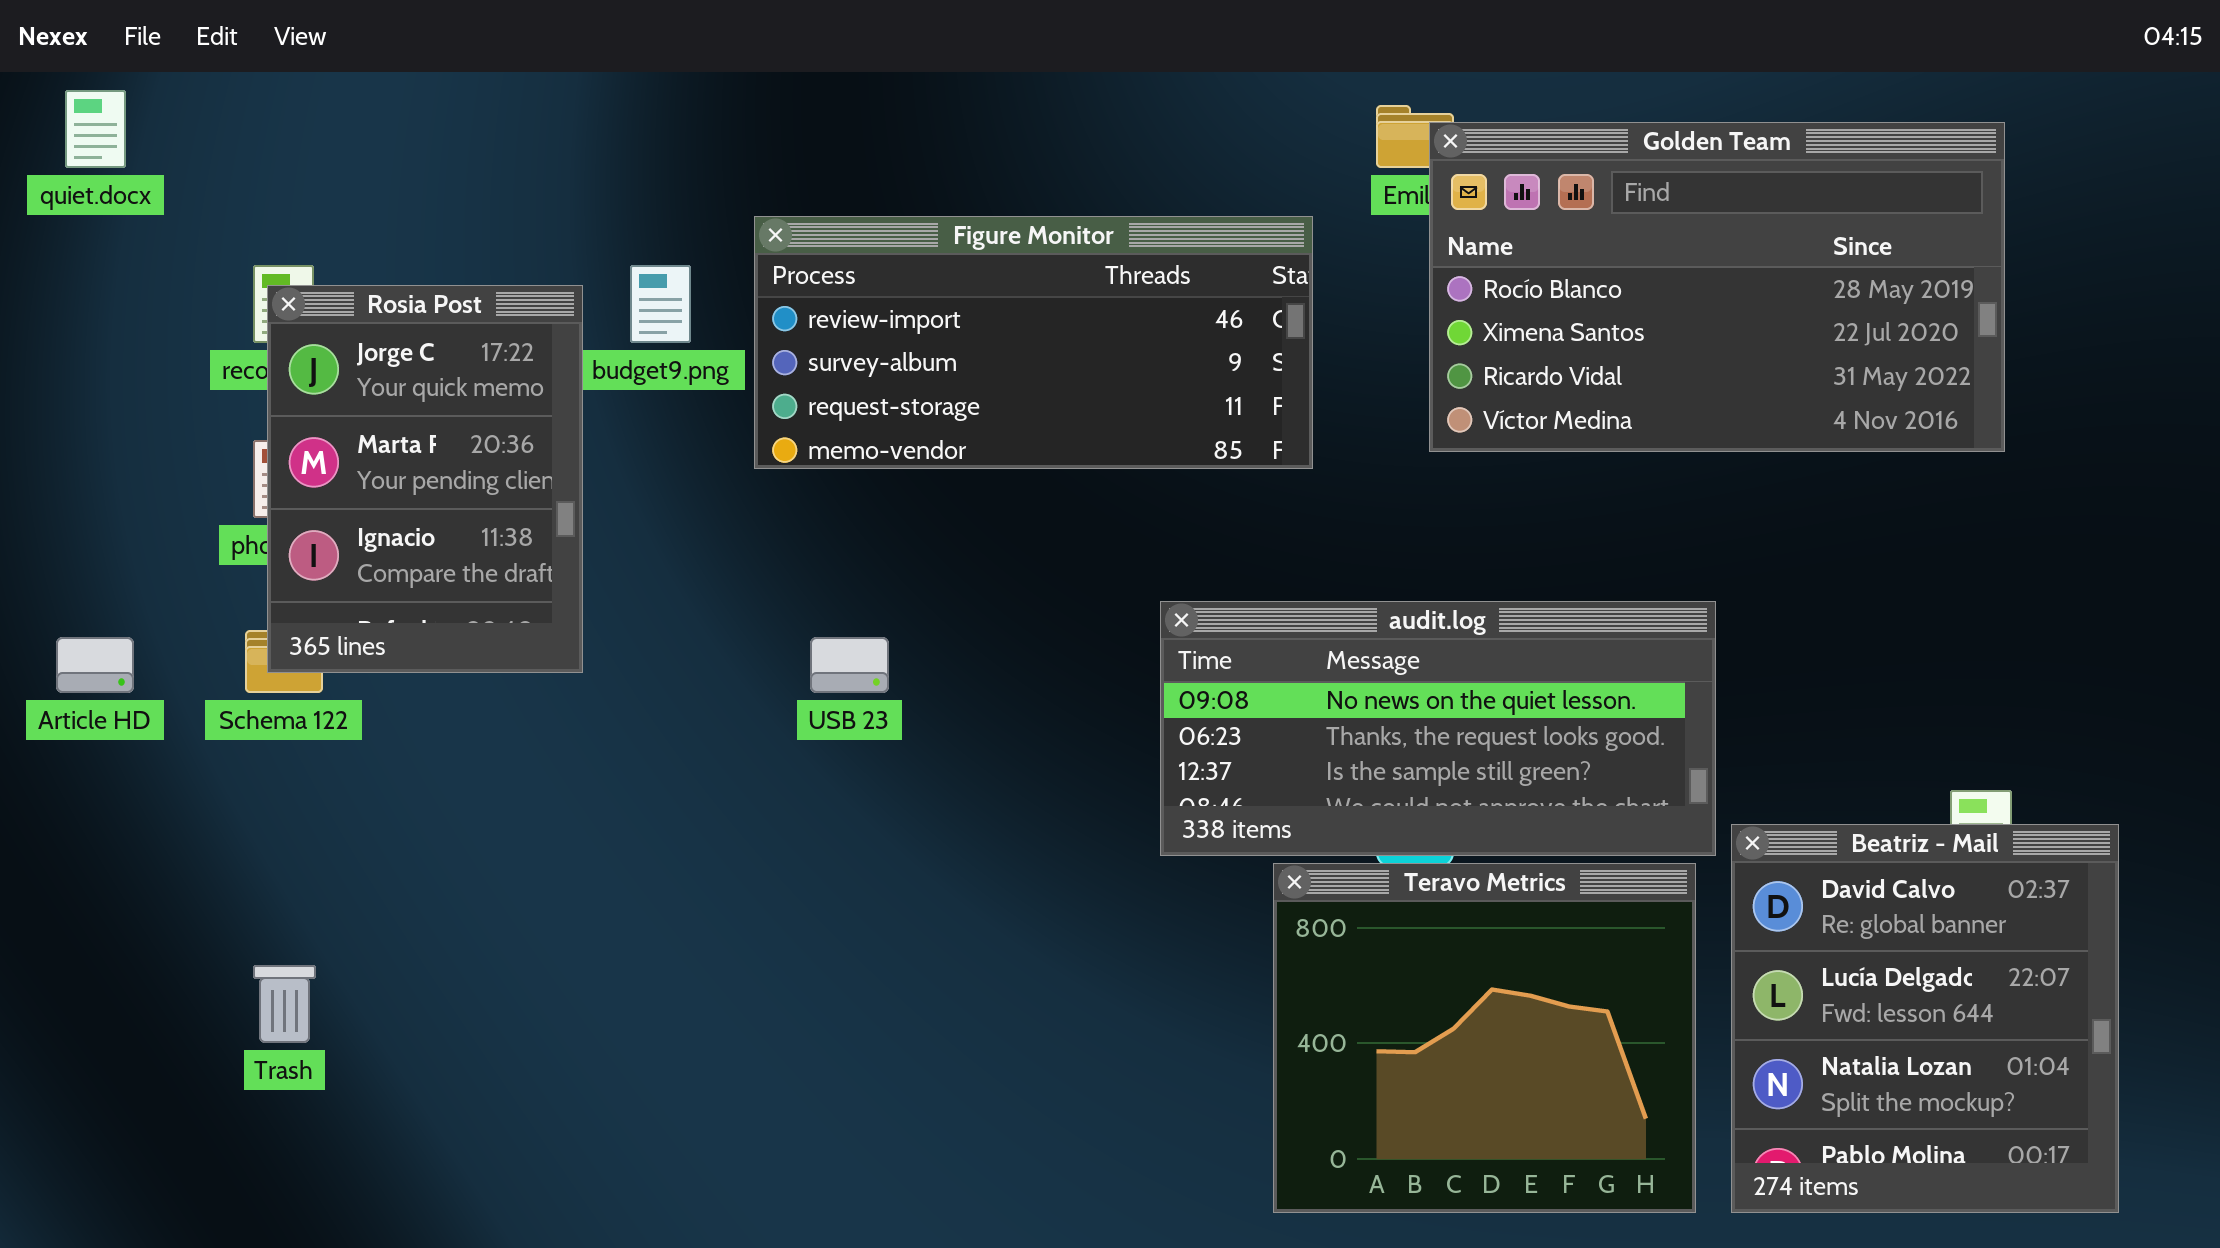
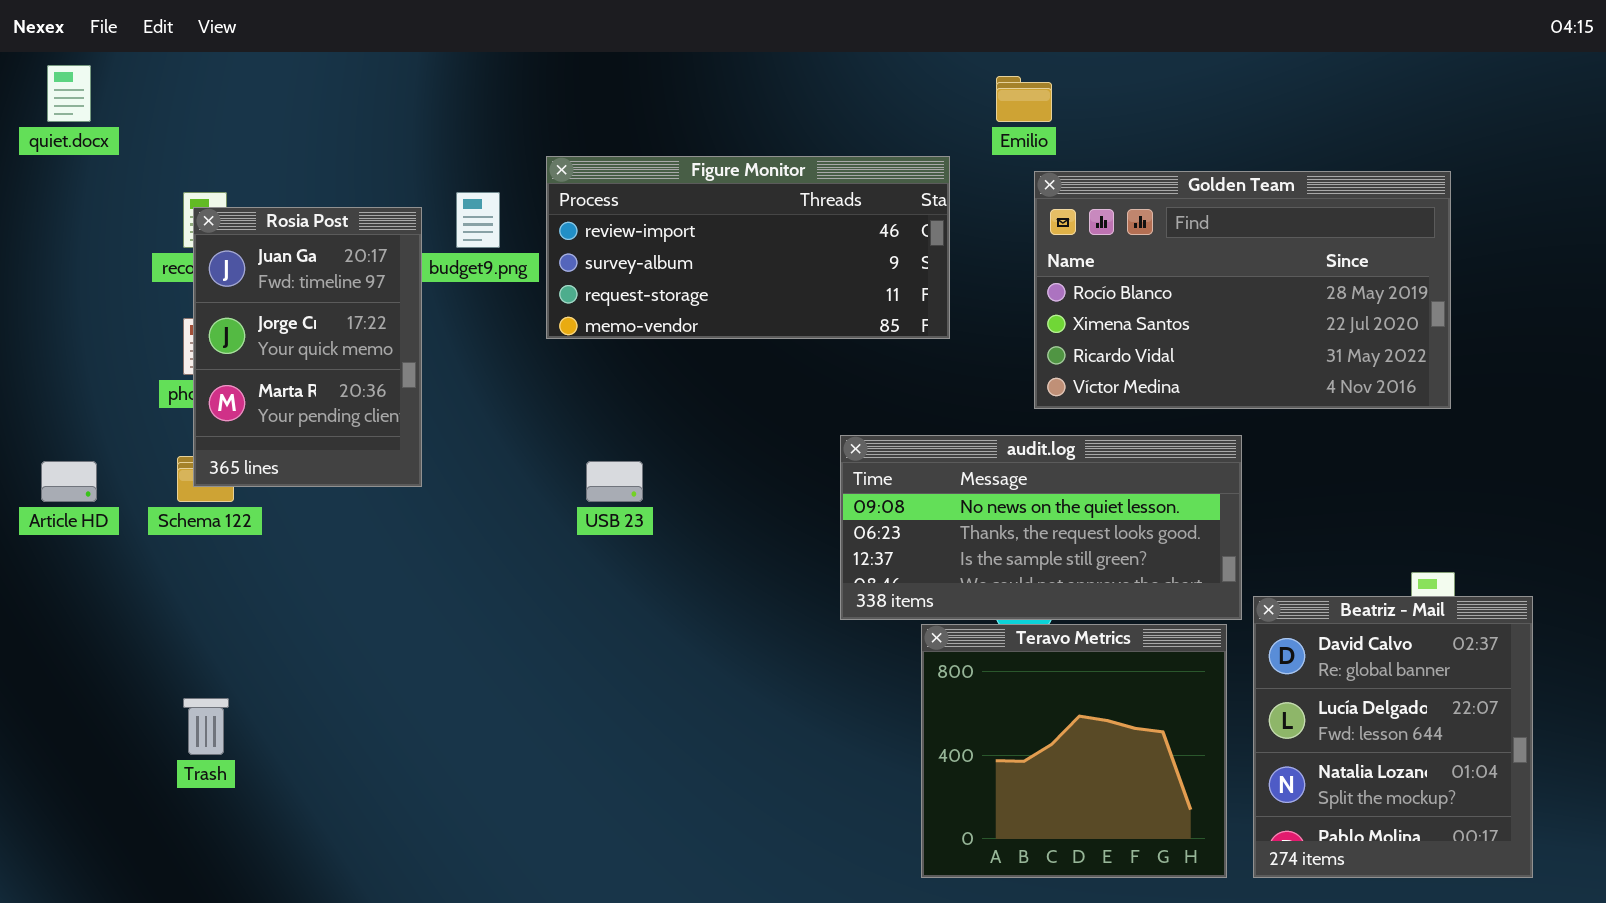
Golden Team: [1429,122,2005,452] -> [1034,171,1451,409], moved
Rosia Post: [267,285,583,673] -> [193,207,422,487], scrolled up 1 row

